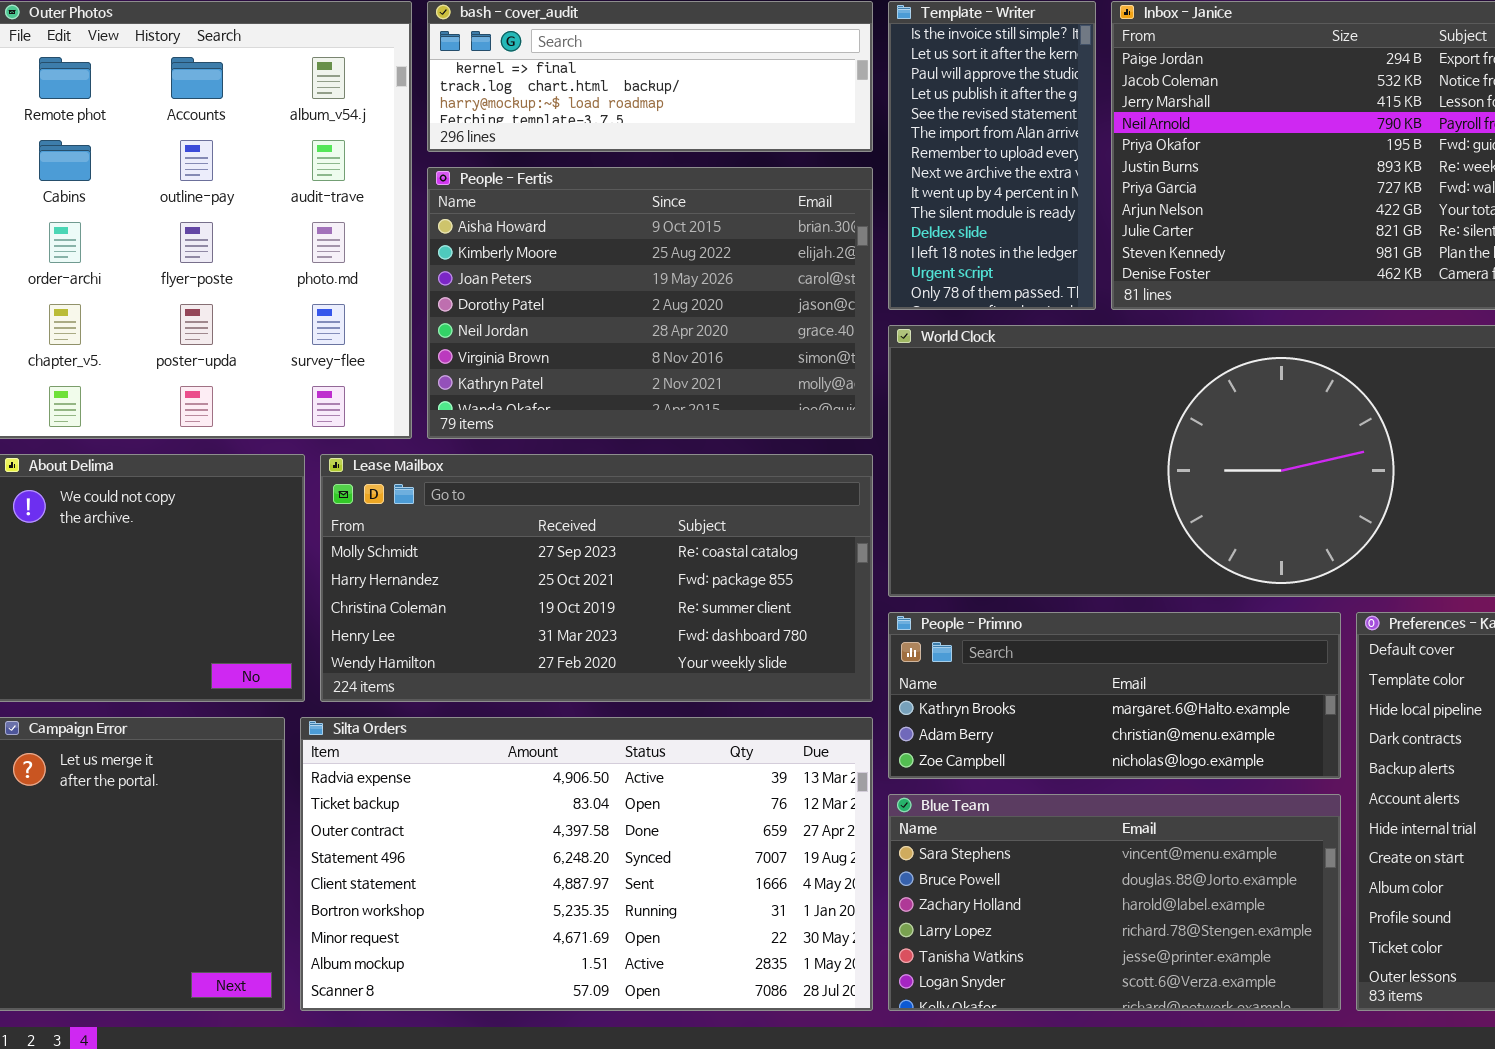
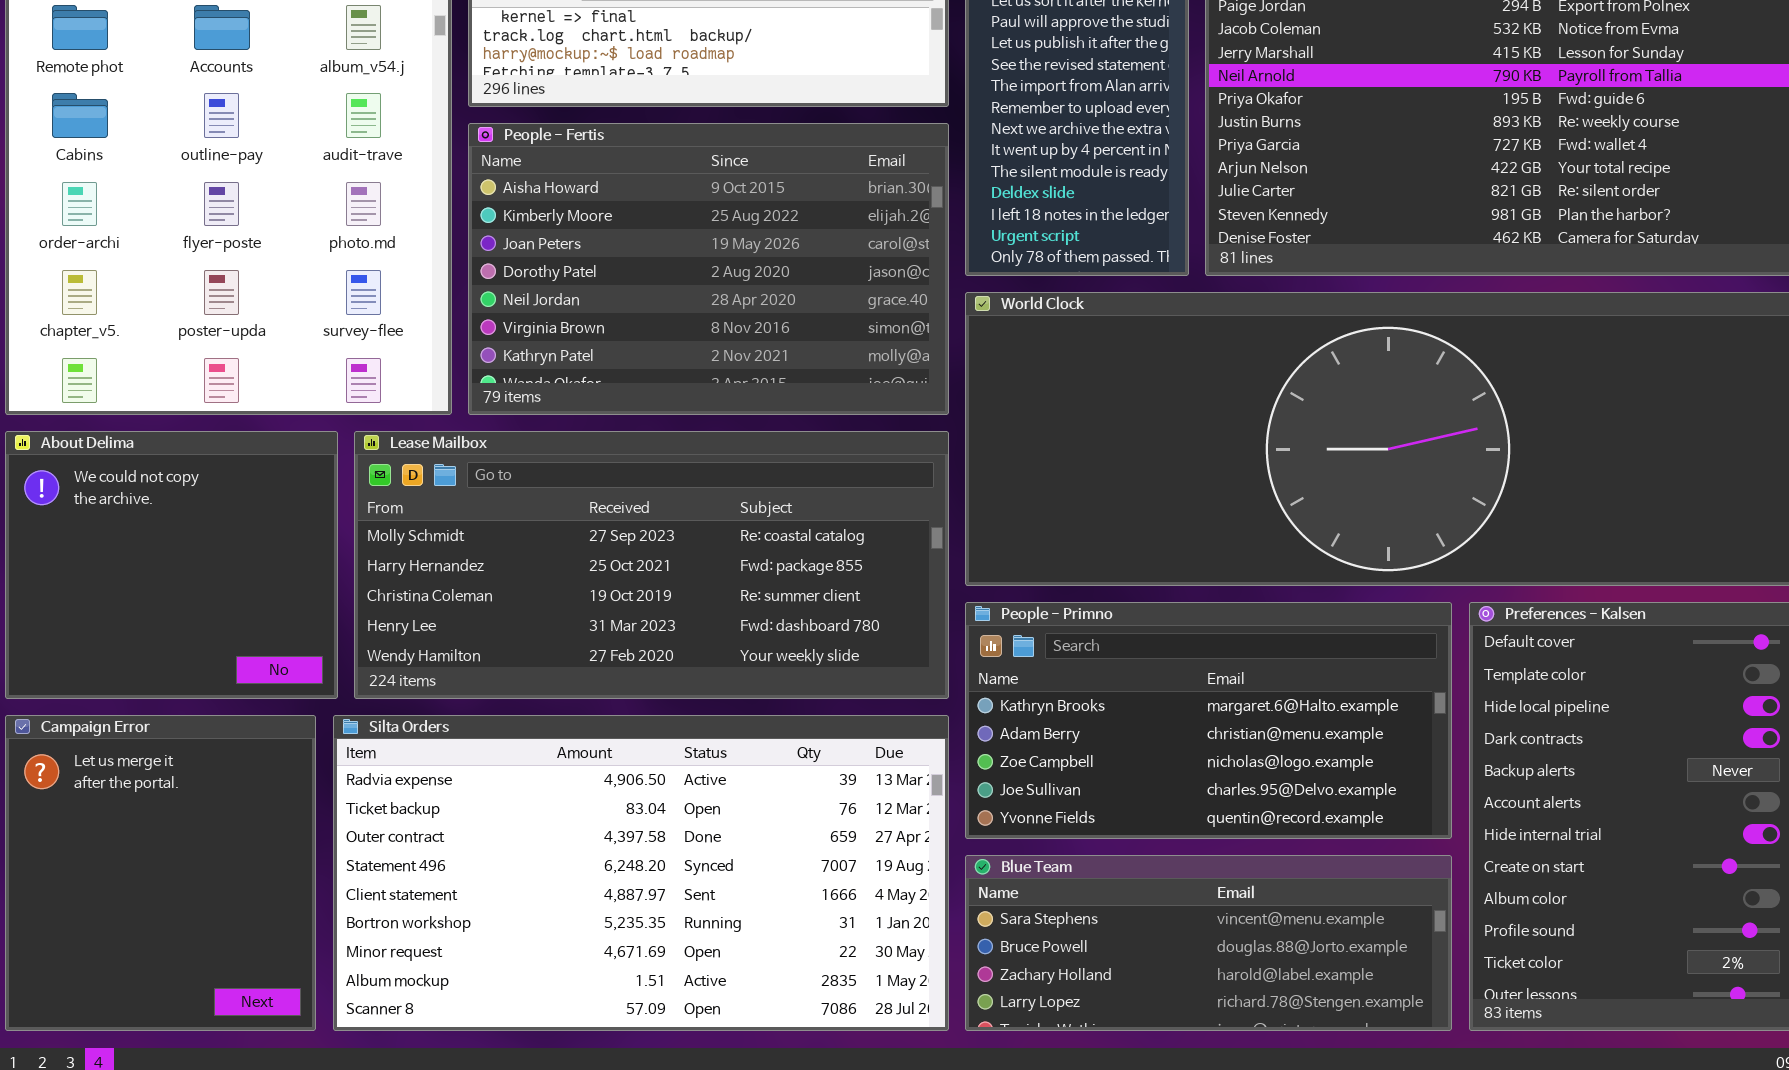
People - Primno: [888,612,1341,779] -> [965,602,1452,839], resized
Blue Team: [888,794,1341,1011] -> [965,855,1452,1031], resized

